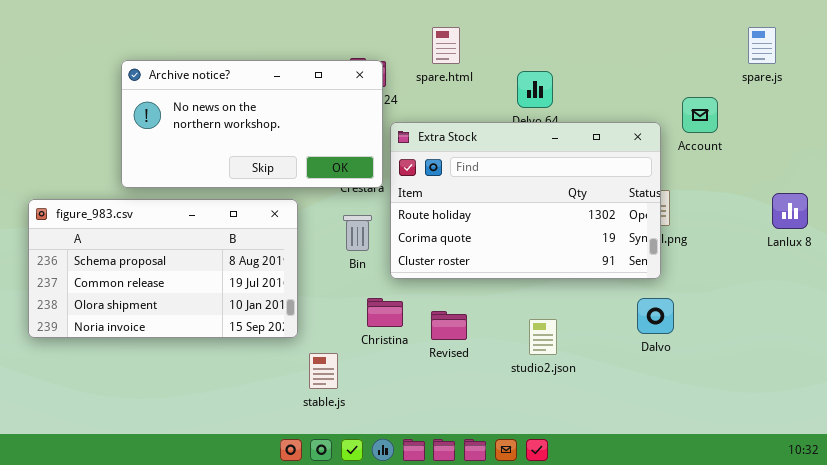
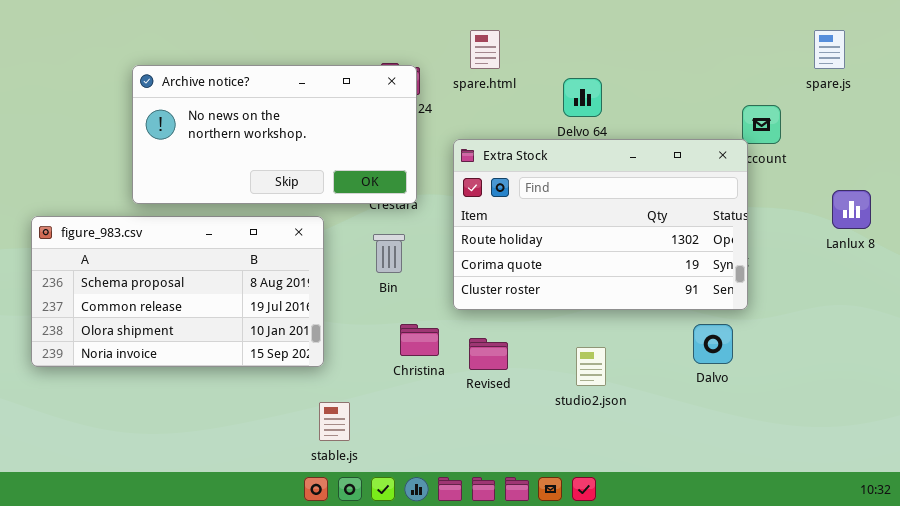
Extra Stock: [390,122,661,279] -> [453,139,748,310], moved
Lanlux 8: [772,193,808,229] -> [832,190,871,229], moved
stable.js: [309,353,338,389] -> [319,402,350,441], moved

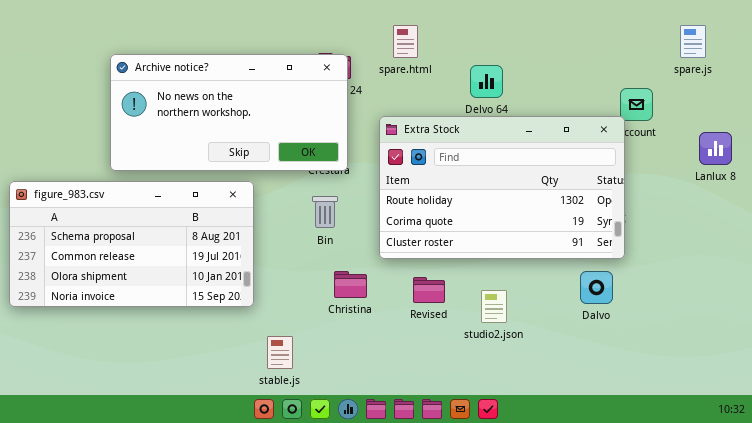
Lanlux 8: [832,190,871,229] -> [699,132,732,165], moved
figure_983.csv: [31,216,324,367] -> [9,181,254,307], moved
Revised: [469,338,508,370] -> [413,277,445,303], moved

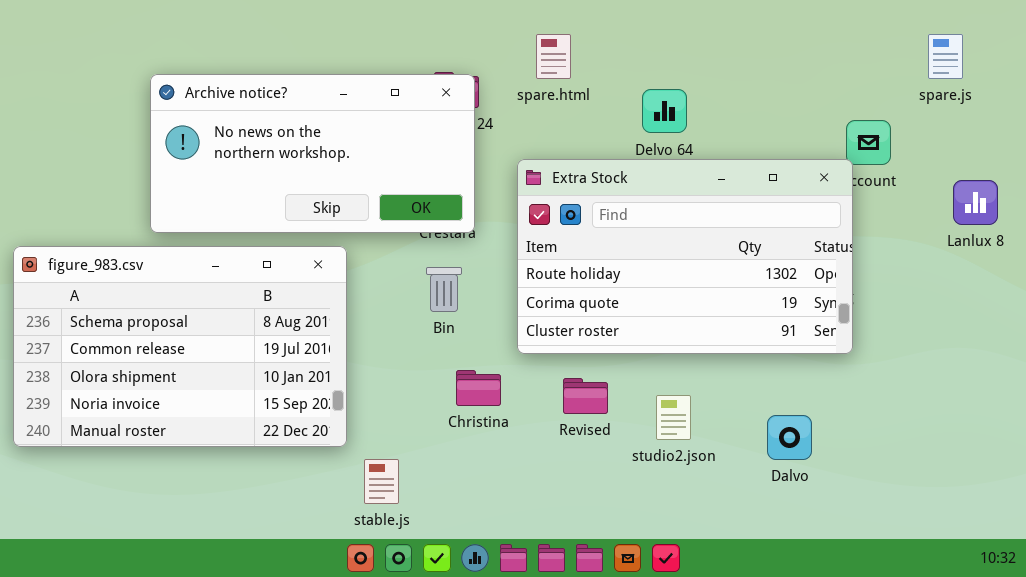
figure_983.csv: [9,181,254,307] -> [13,246,347,447], resized
Dalvo: [580,271,613,304] -> [767,415,812,460], moved

